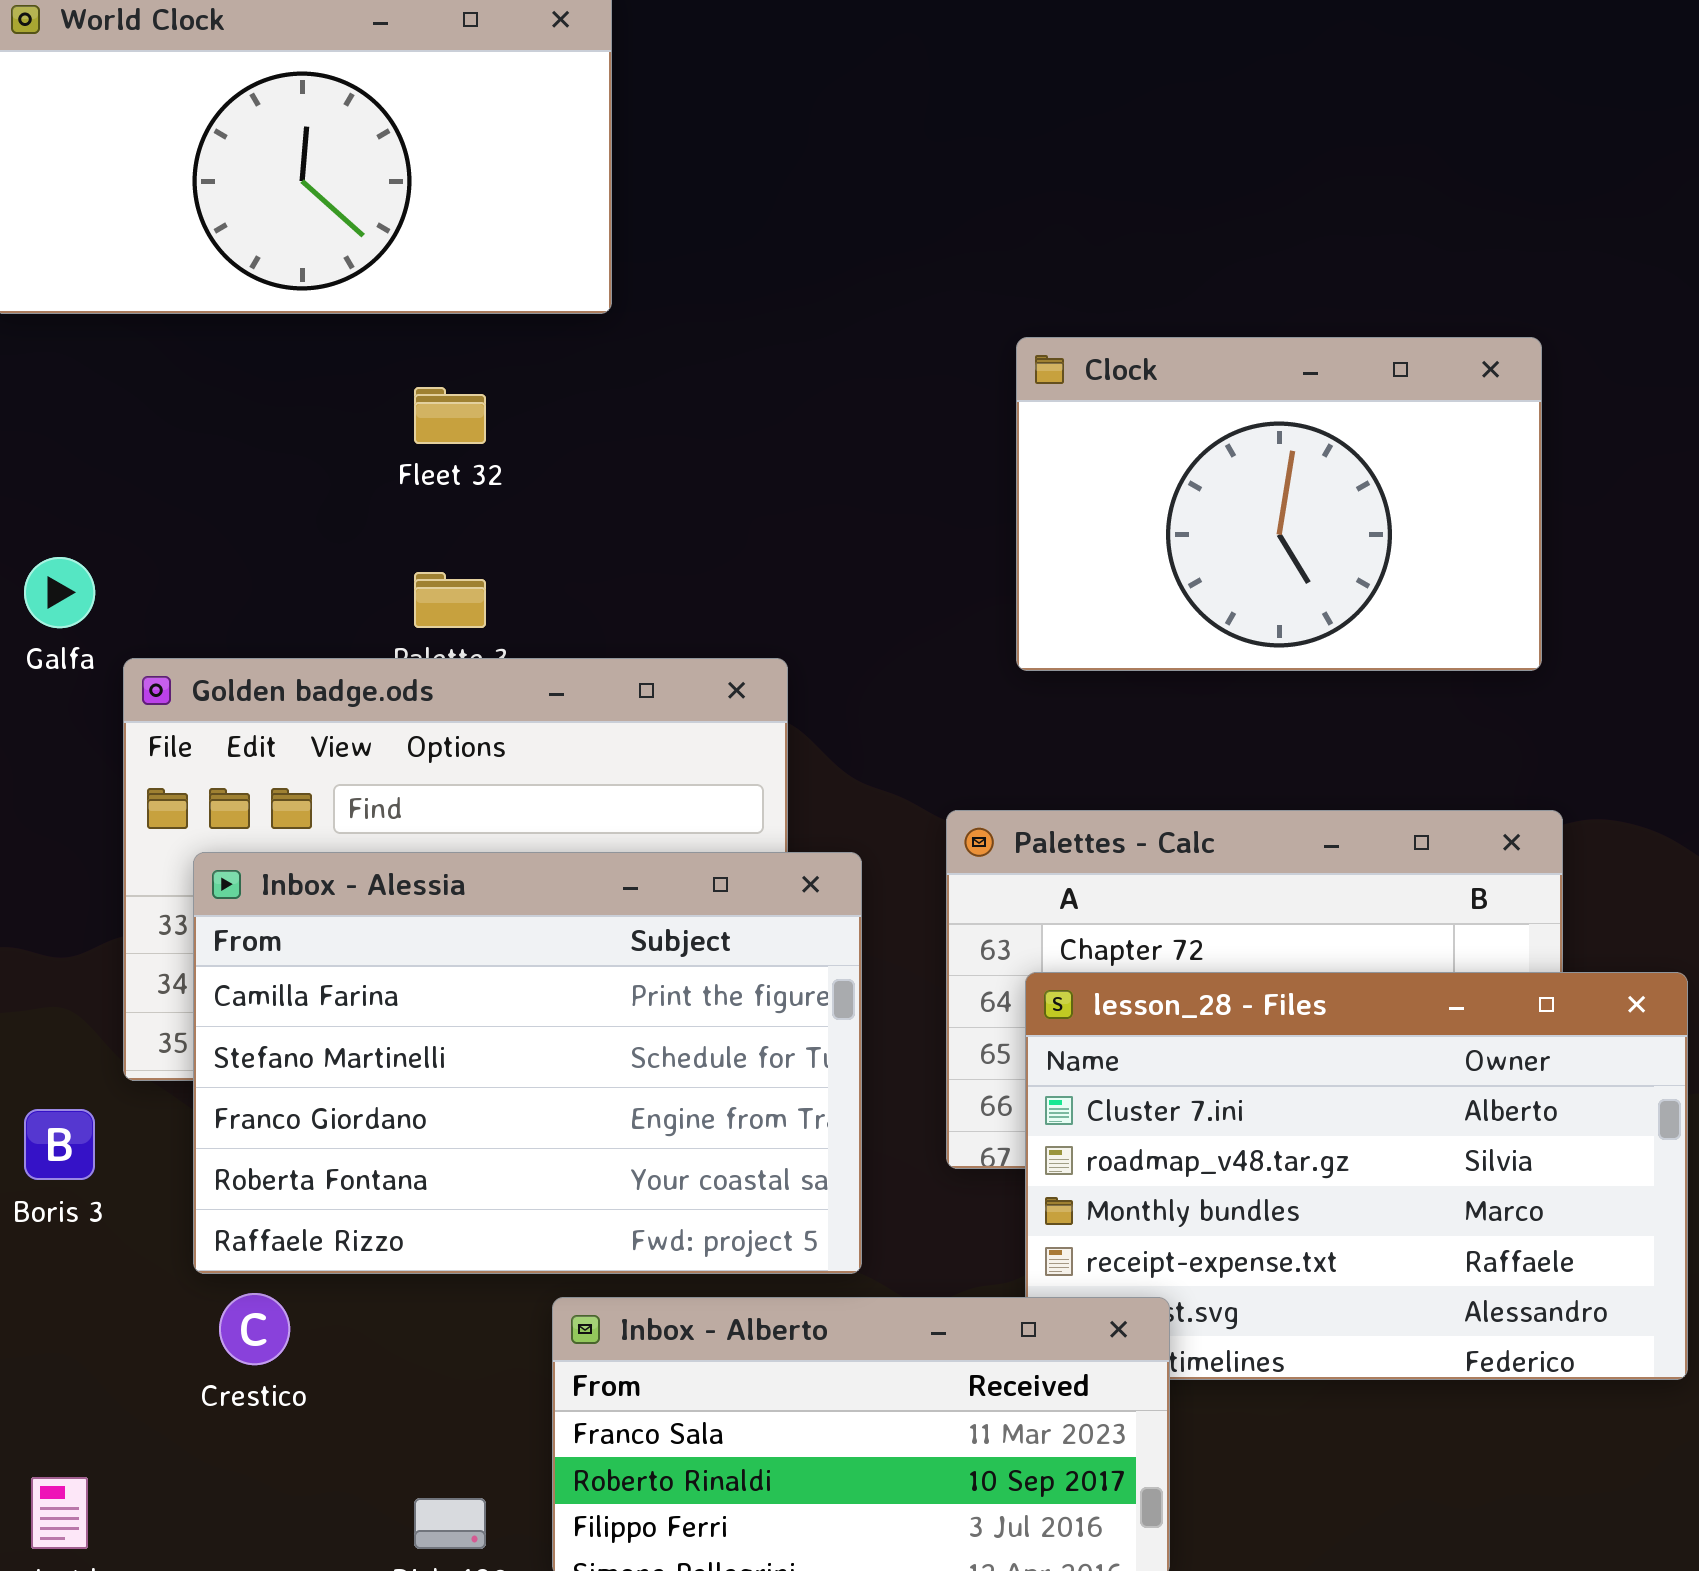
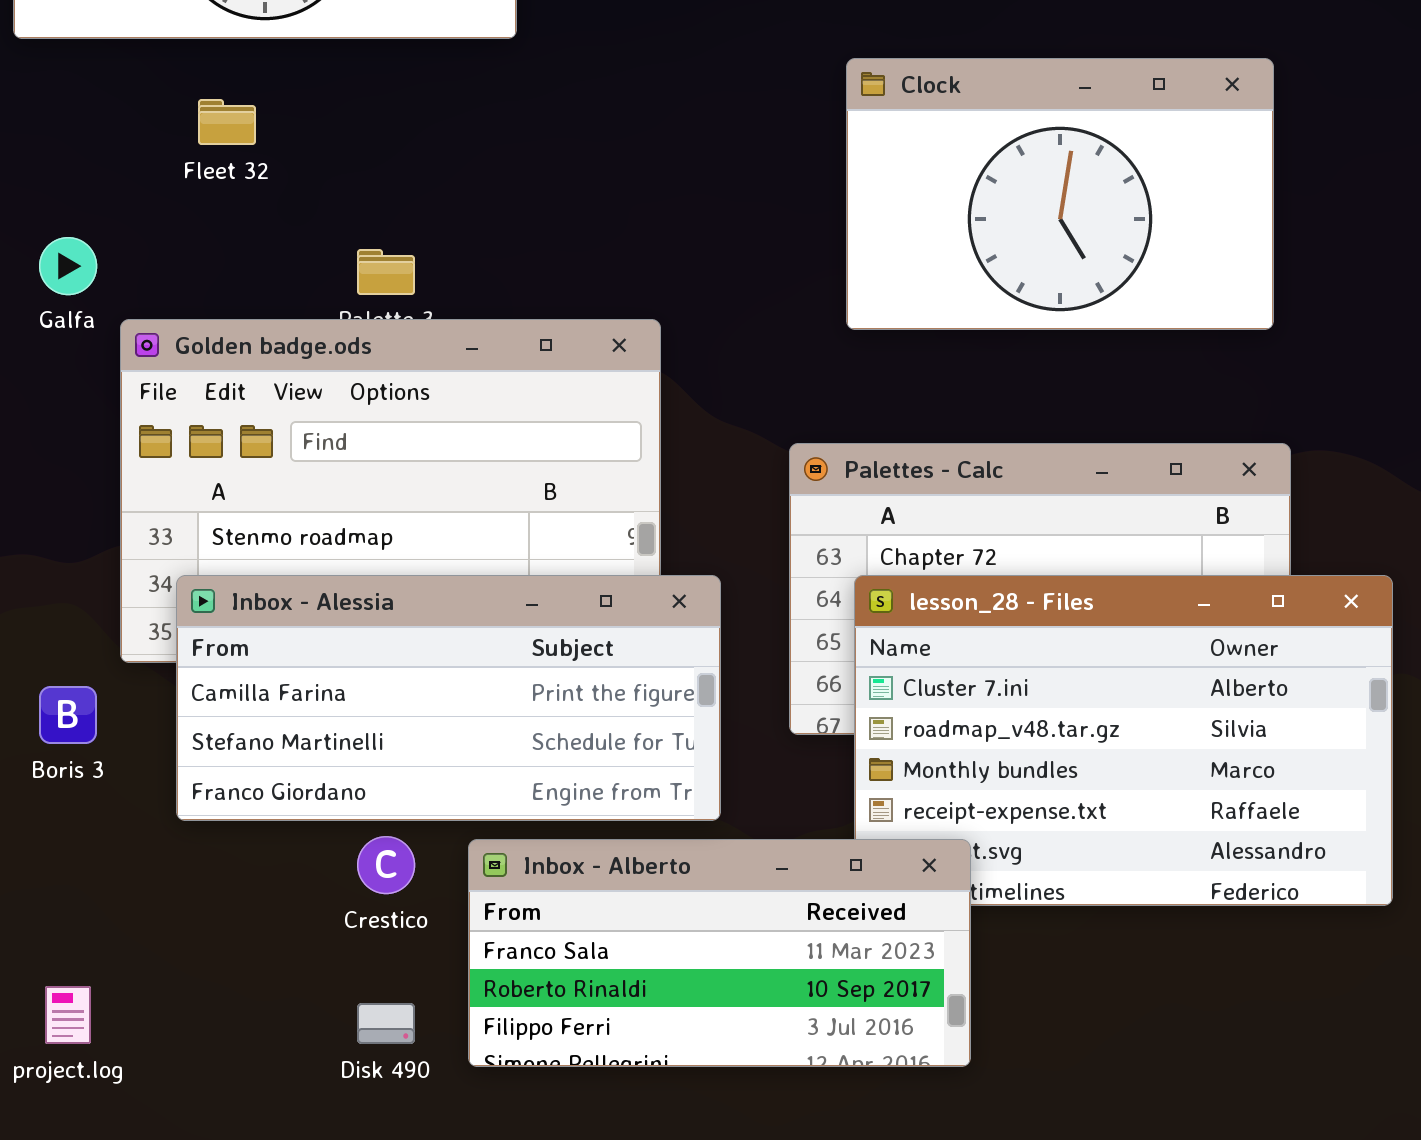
Fleet 32: [414,387,486,444] -> [198,99,256,145], moved
Inbox - Alessia: [193,852,862,1274] -> [176,575,721,821], resized
Crestico: [219,1293,290,1365] -> [357,836,415,894], moved

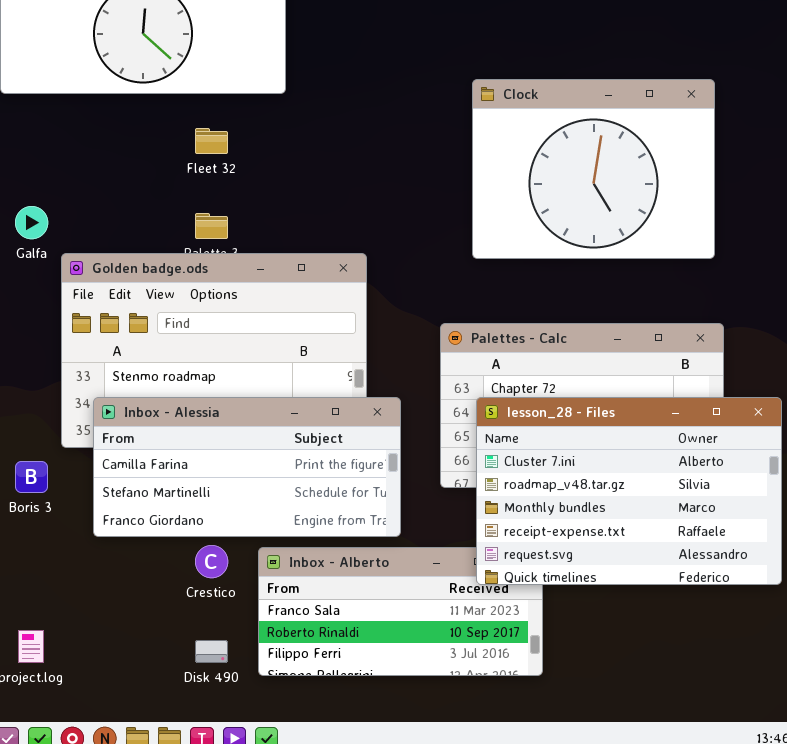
Clock: [846,58,1274,330] -> [472,79,715,259], resized
Fleet 32: [198,99,256,145] -> [195,128,228,154], moved
lesson_28 - Files: [854,575,1393,906] -> [476,397,782,585], raised

